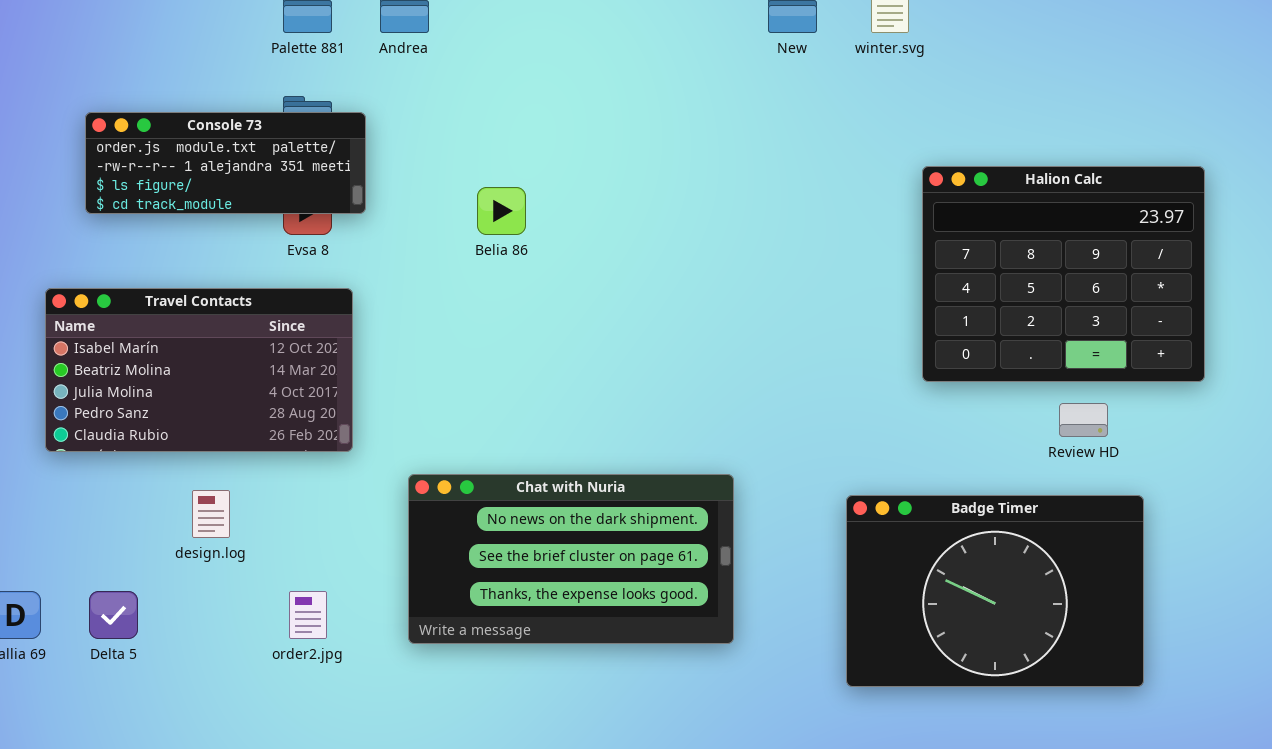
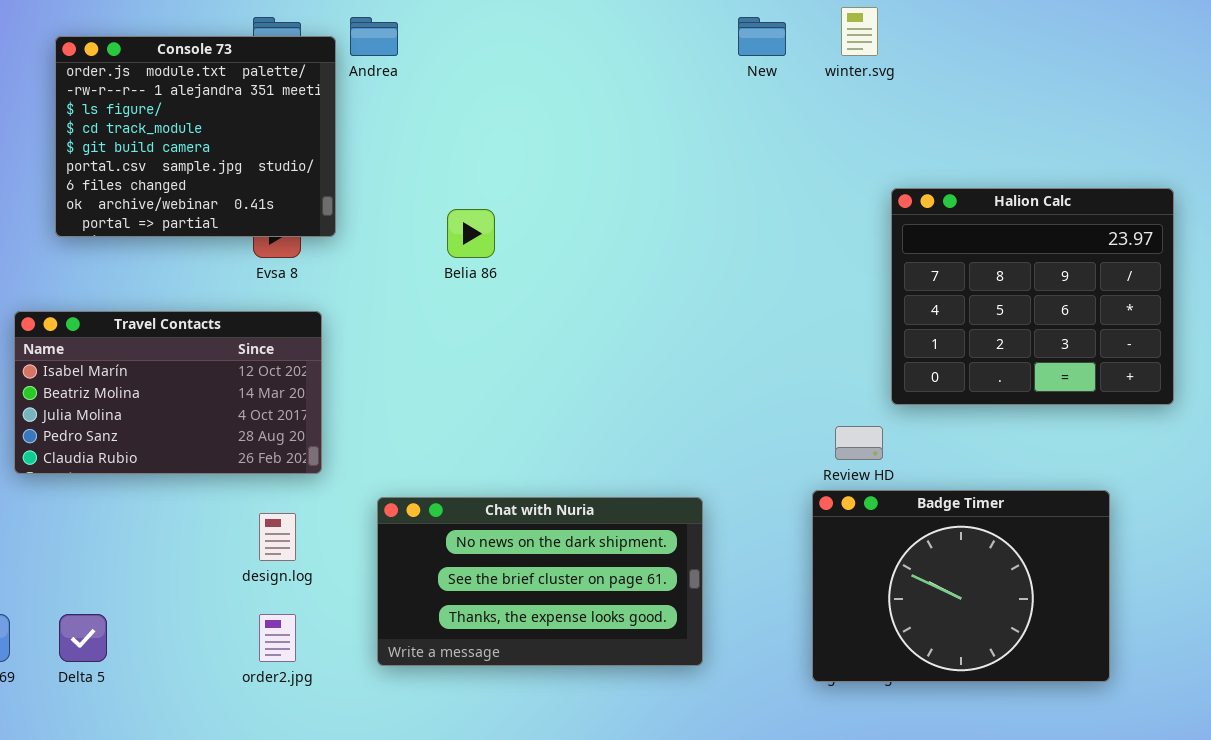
Console 73: [85,112,366,214] -> [55,36,336,237], resized
Review HD: [1059,403,1108,437] -> [835,426,883,460], moved
design.log: [192,490,230,538] -> [259,513,296,561], moved
Badge Timer: [846,495,1144,687] -> [812,490,1110,682], moved

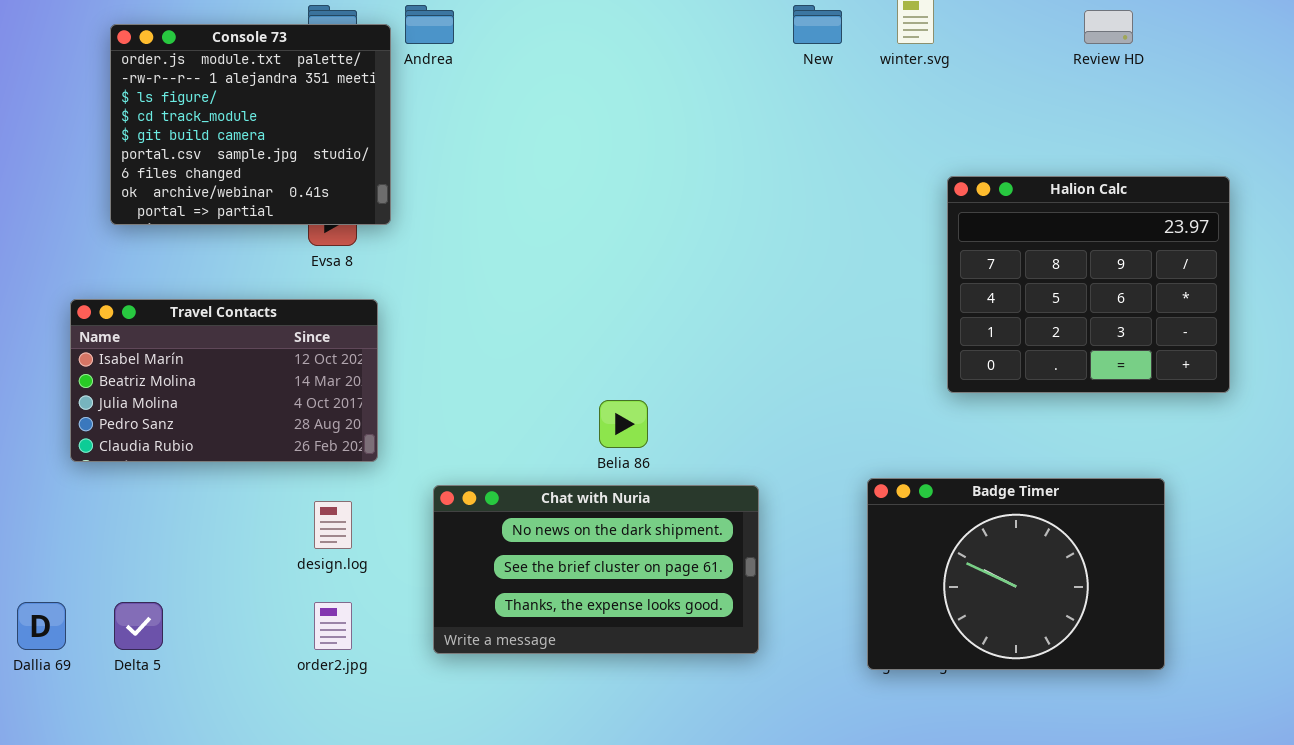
Belia 86: [447,209,495,258] -> [599,400,648,448], moved
Review HD: [835,426,883,460] -> [1084,10,1133,44], moved

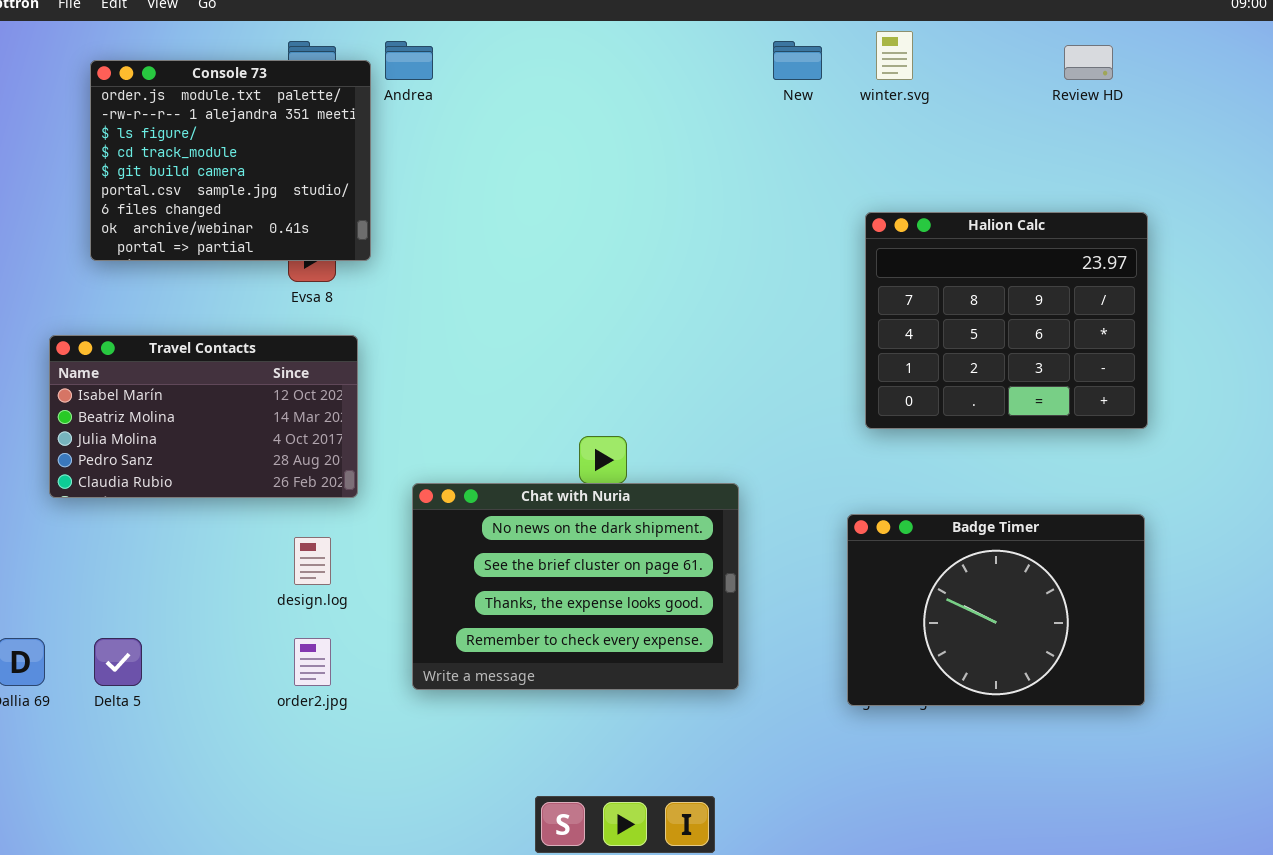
Halion Calc: [947,176,1230,393] -> [865,212,1148,429], moved
Chat with Nuria: [433,485,759,654] -> [412,483,739,690], resized

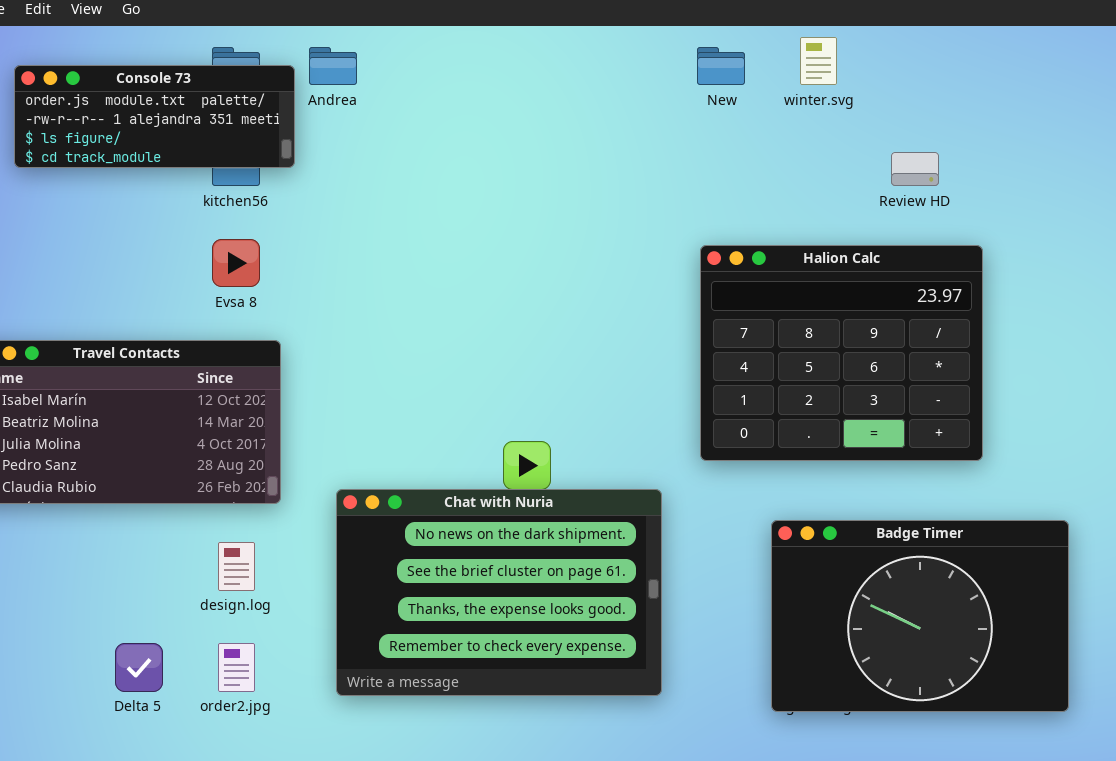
Review HD: [1064,45,1113,80] -> [891,152,939,186], moved
Console 73: [90,60,371,261] -> [14,65,295,168], resized
Halion Calc: [865,212,1148,429] -> [700,245,983,461], moved
Delta 5: [94,638,142,686] -> [115,643,163,692], moved

